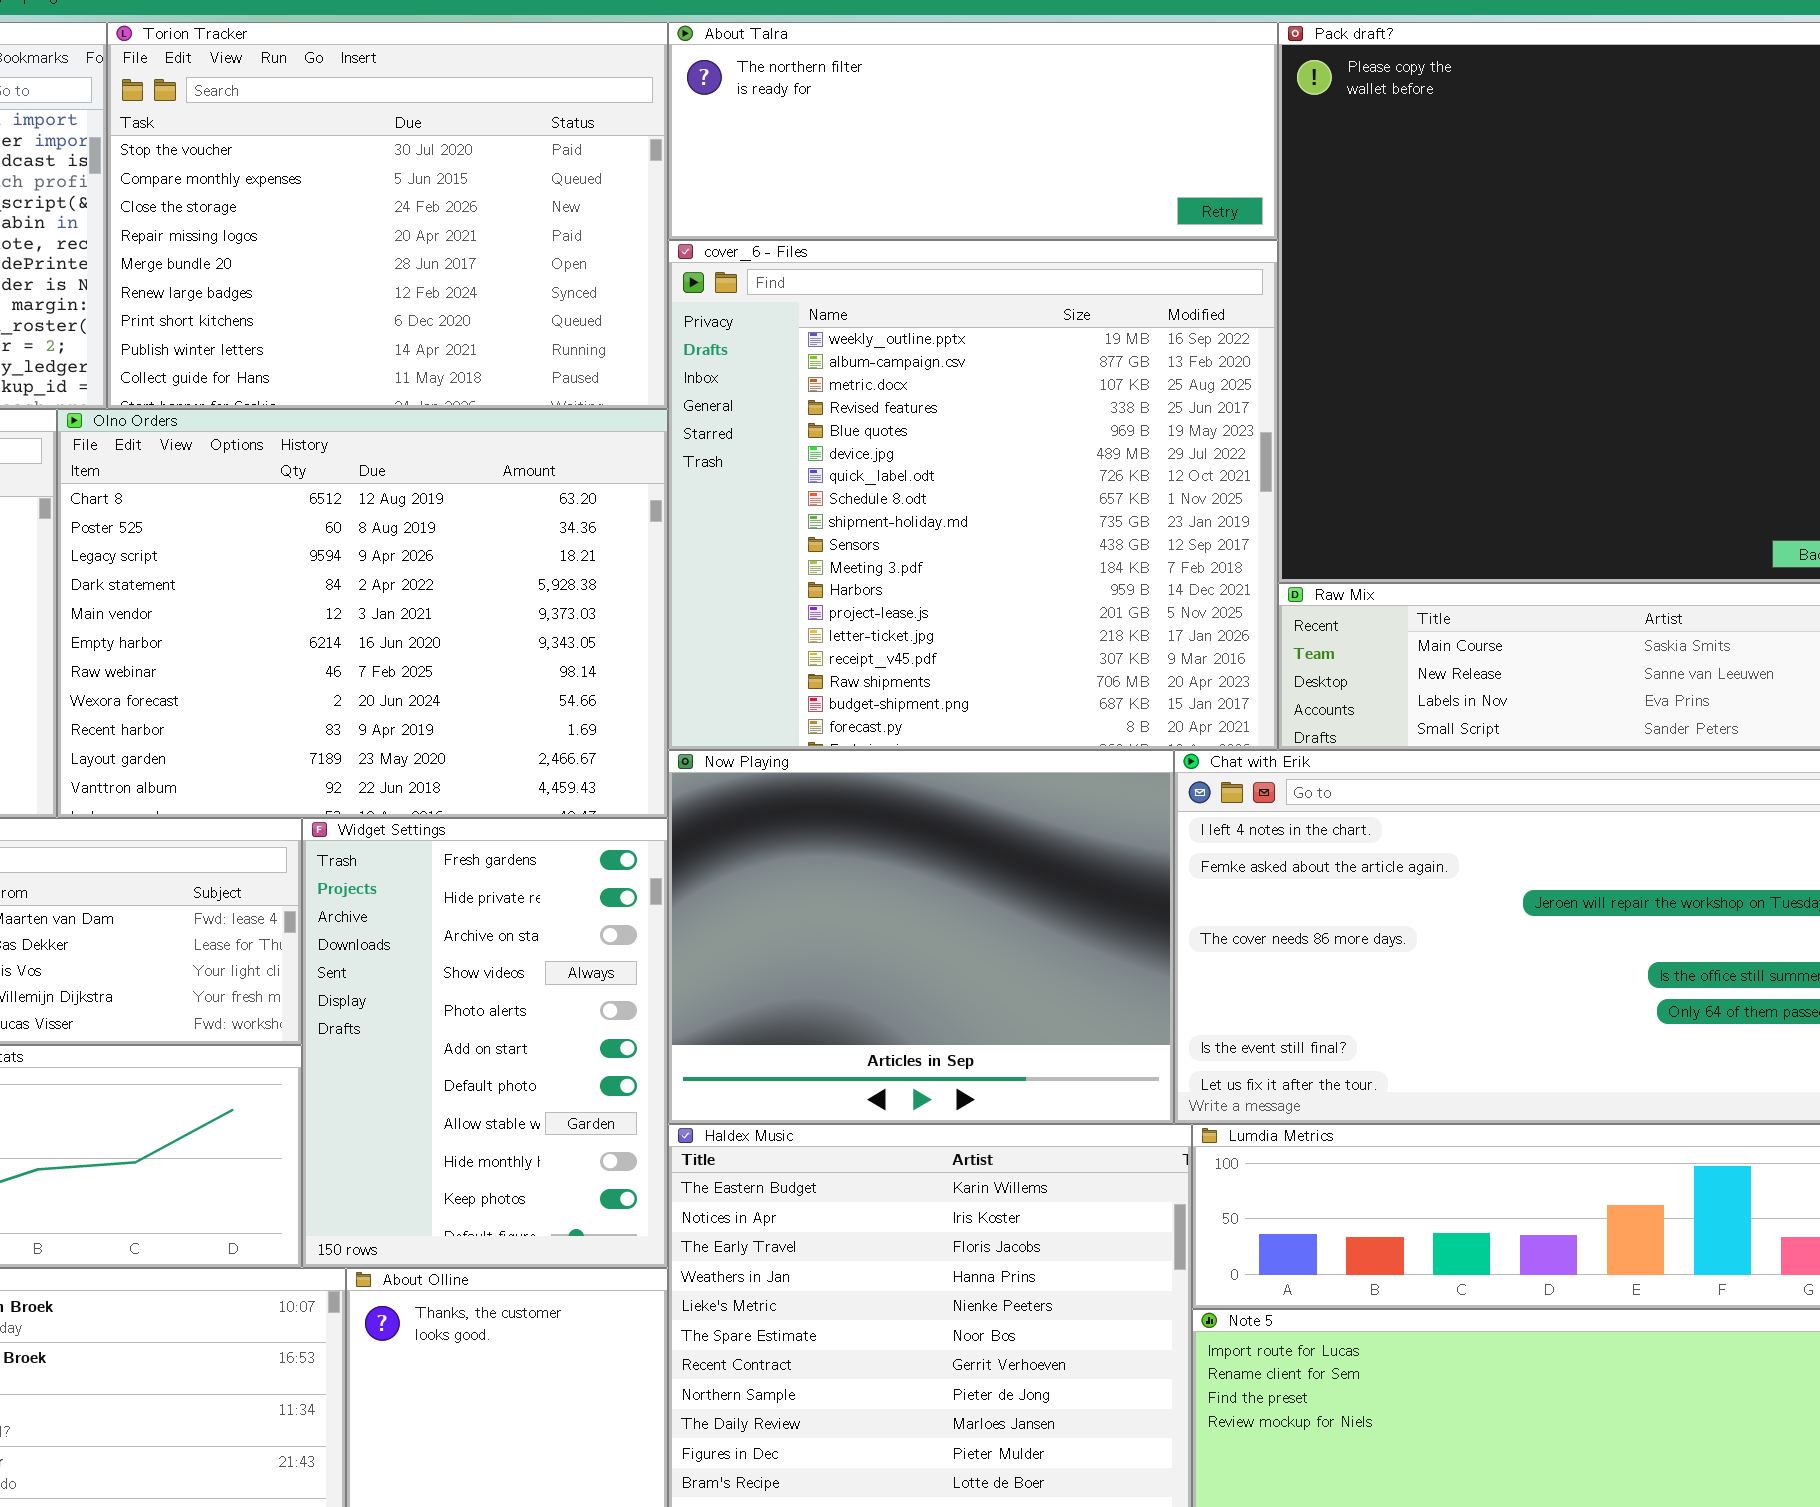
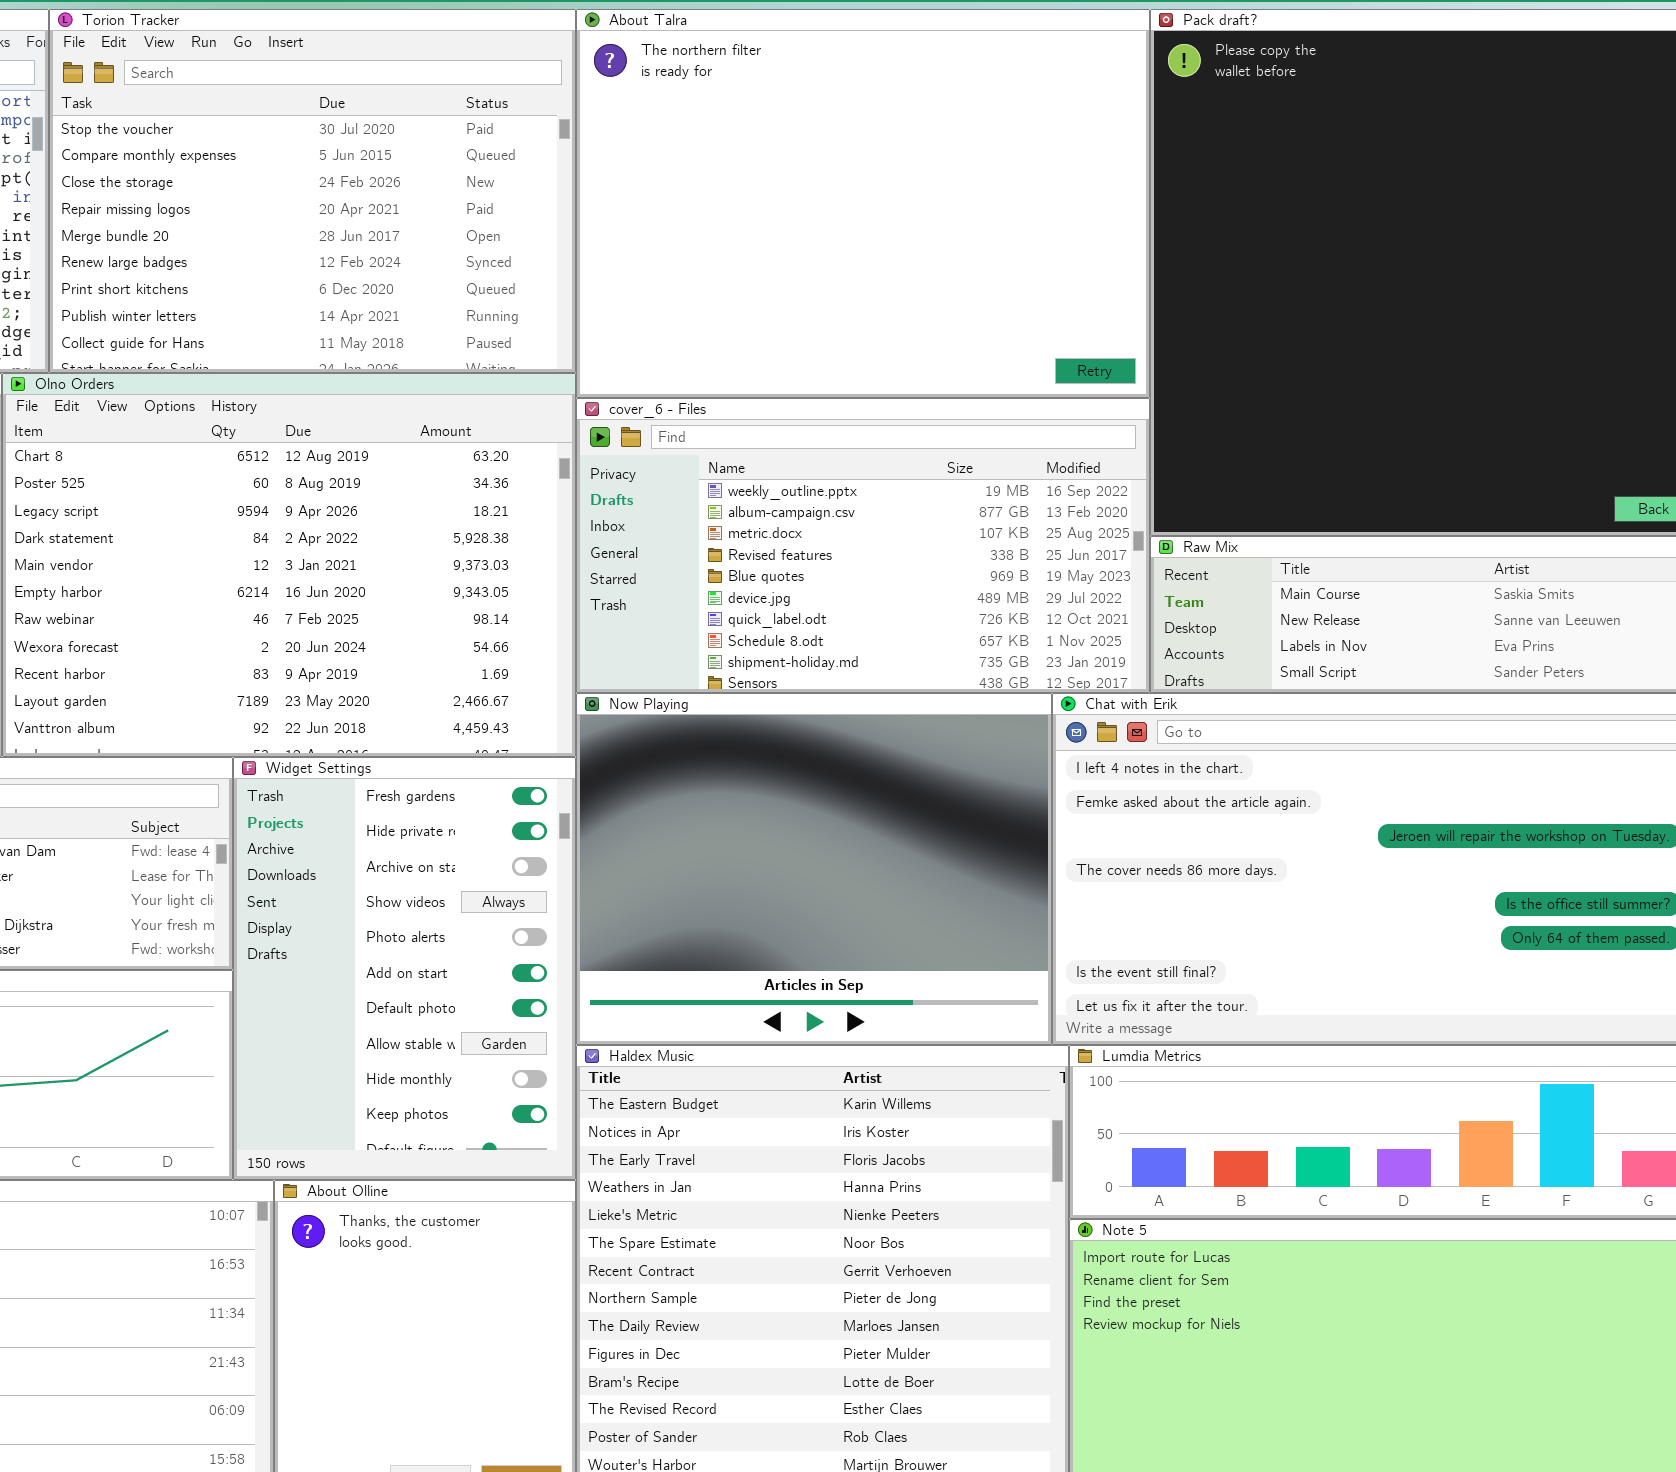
About Talra: [668,22,1278,240] -> [576,9,1150,398], resized
cover_6 - Files: [668,240,1278,750] -> [576,398,1150,693], resized

